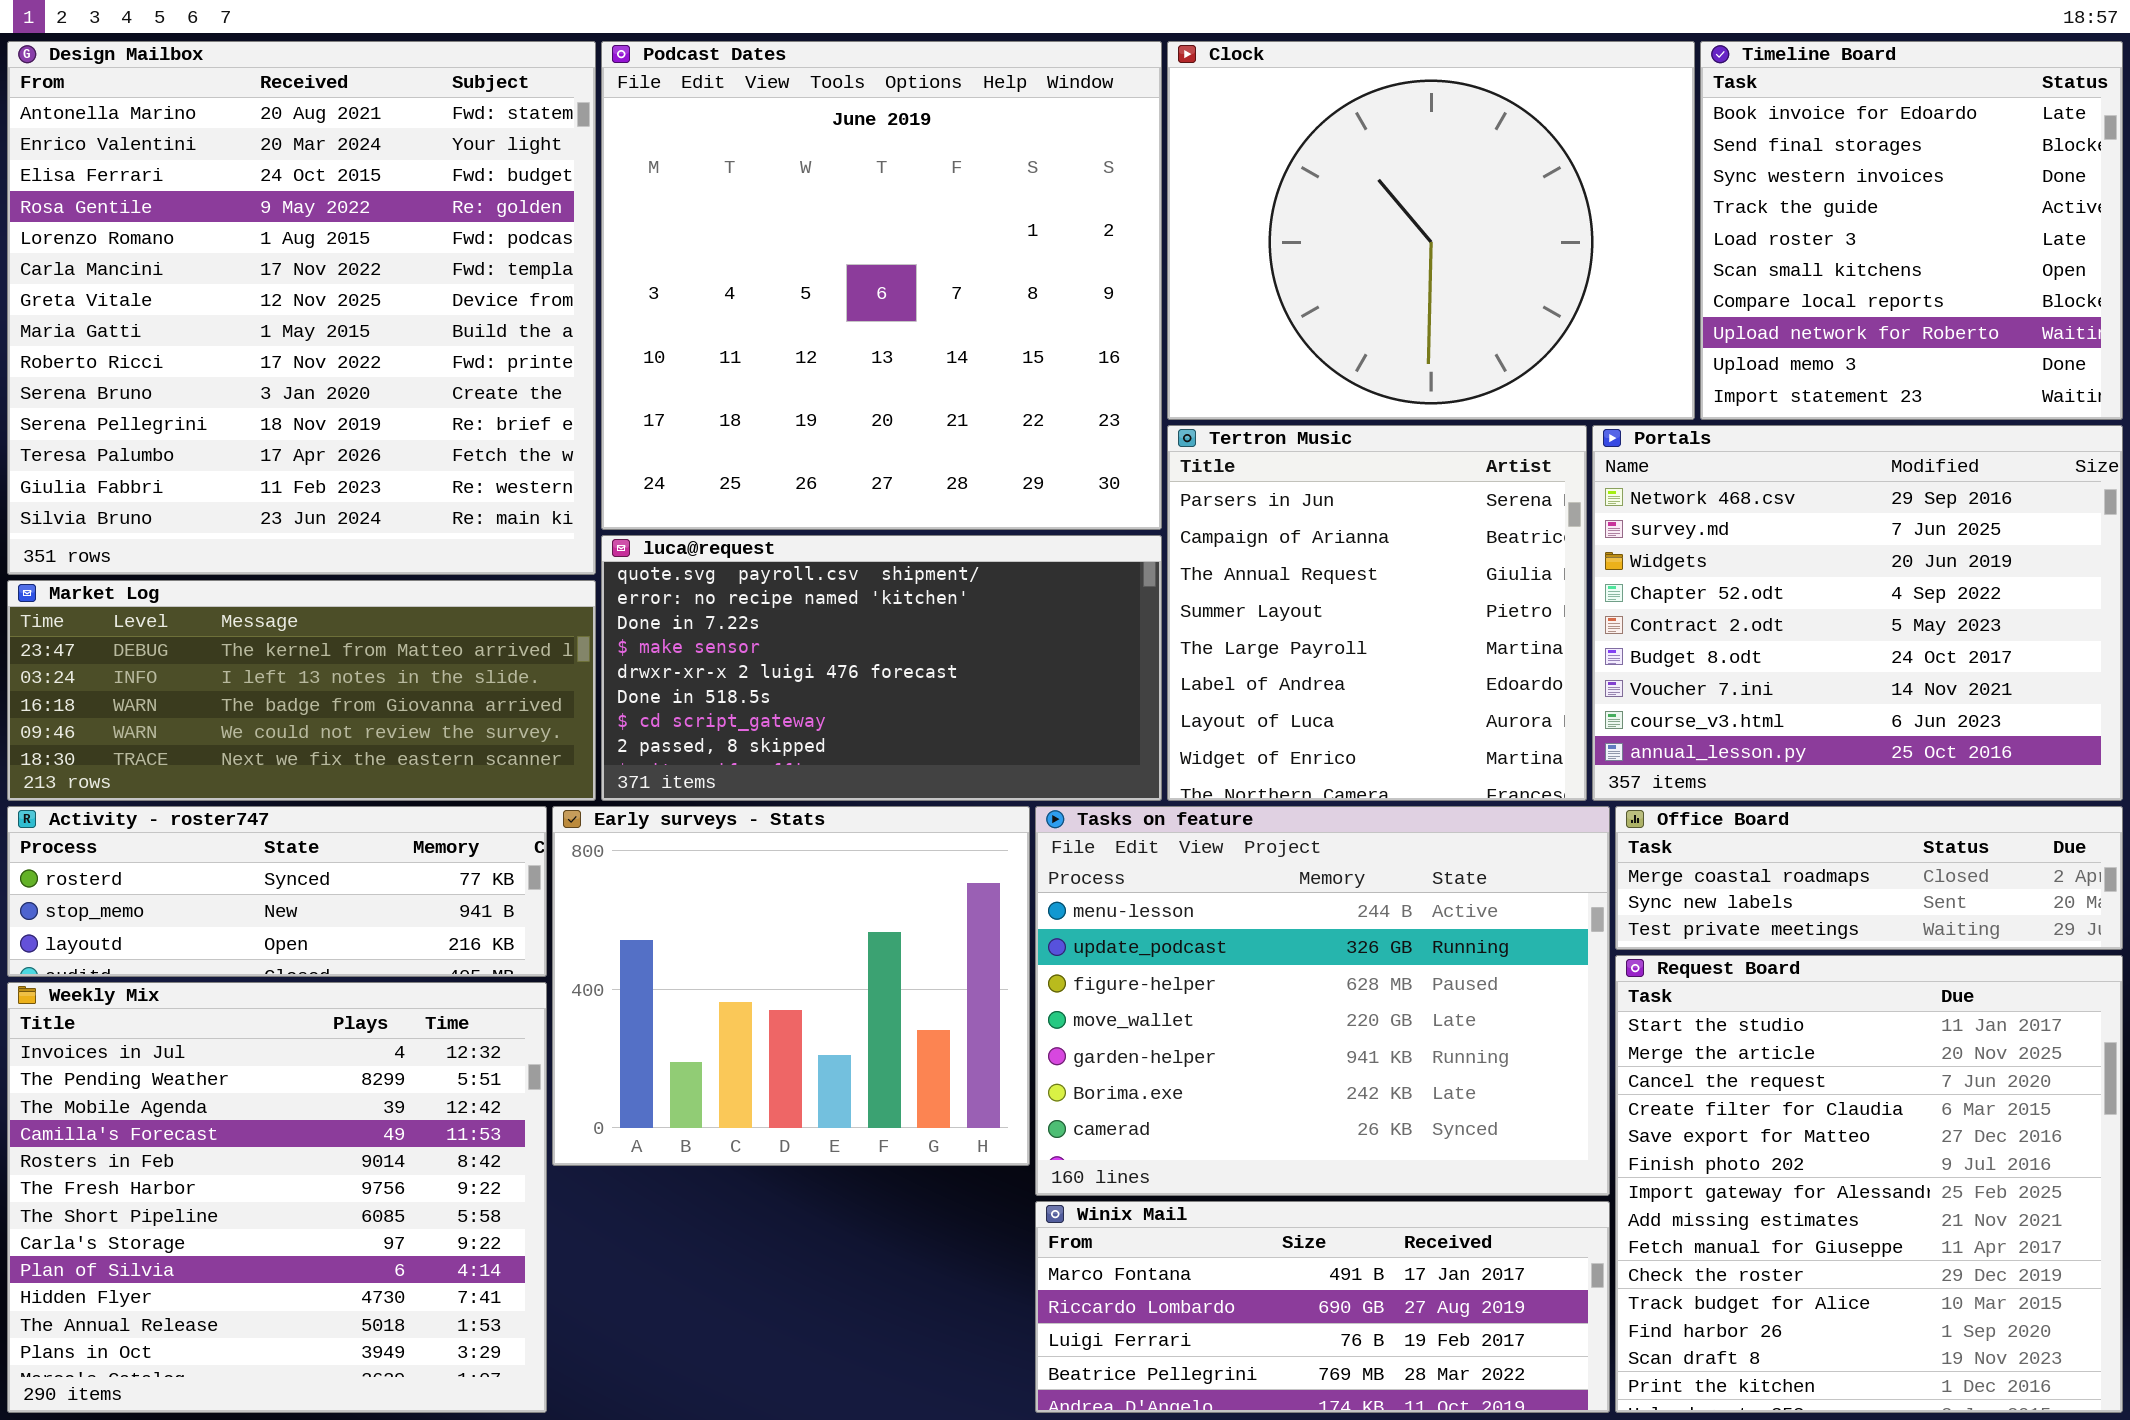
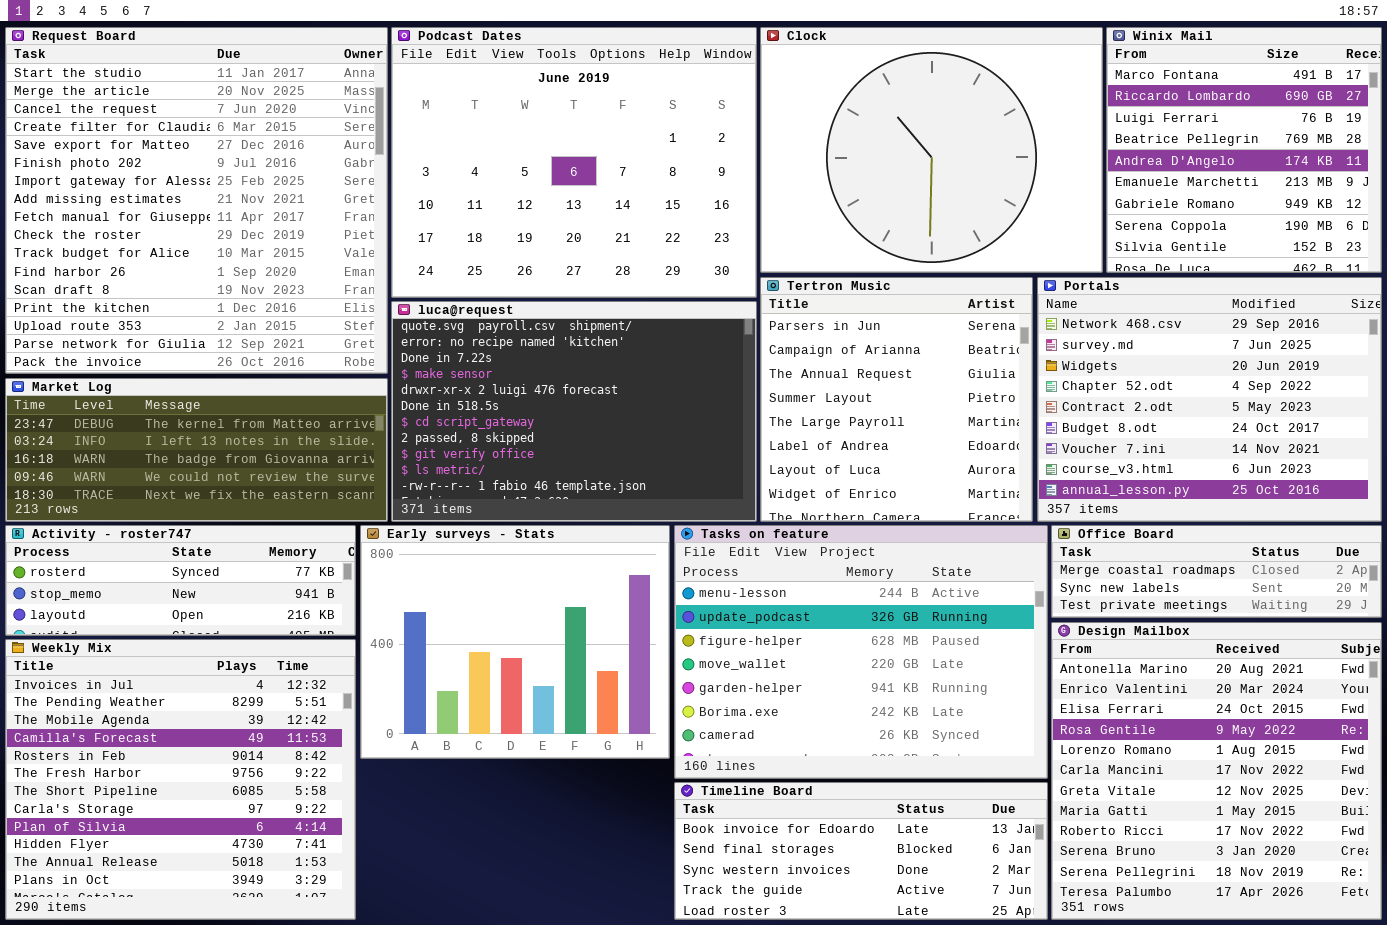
Design Mailbox: [7,41,596,575] -> [1051,622,1382,920], moved, resized
Podcast Dates: [601,41,1162,530] -> [391,27,757,298], resized
Timeline Board: [1700,41,2123,420] -> [674,782,1048,920], moved, resized
luca@request: [601,535,1162,801] -> [391,301,757,522], resized
Request Board: [1615,955,2123,1413] -> [5,27,388,374], moved, resized
Winix Mail: [1035,1201,1610,1413] -> [1106,27,1382,273], moved, resized

